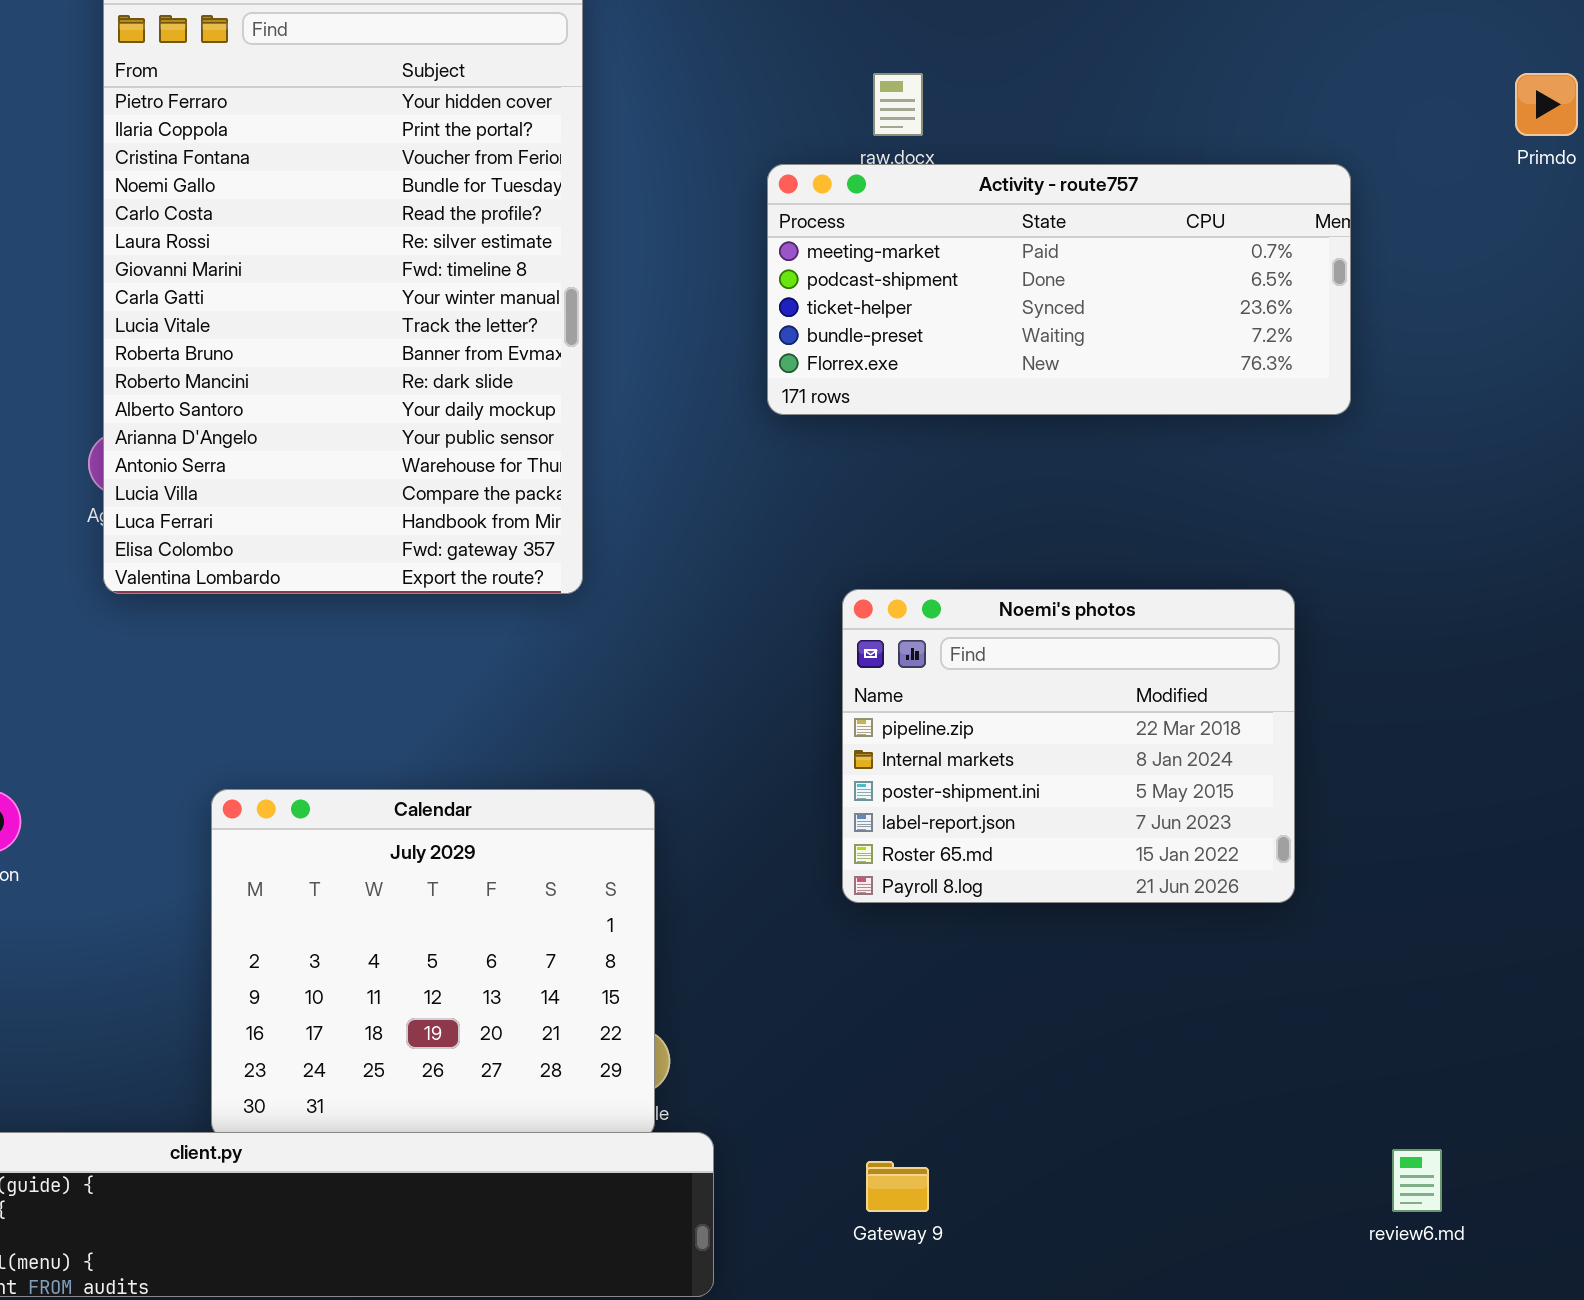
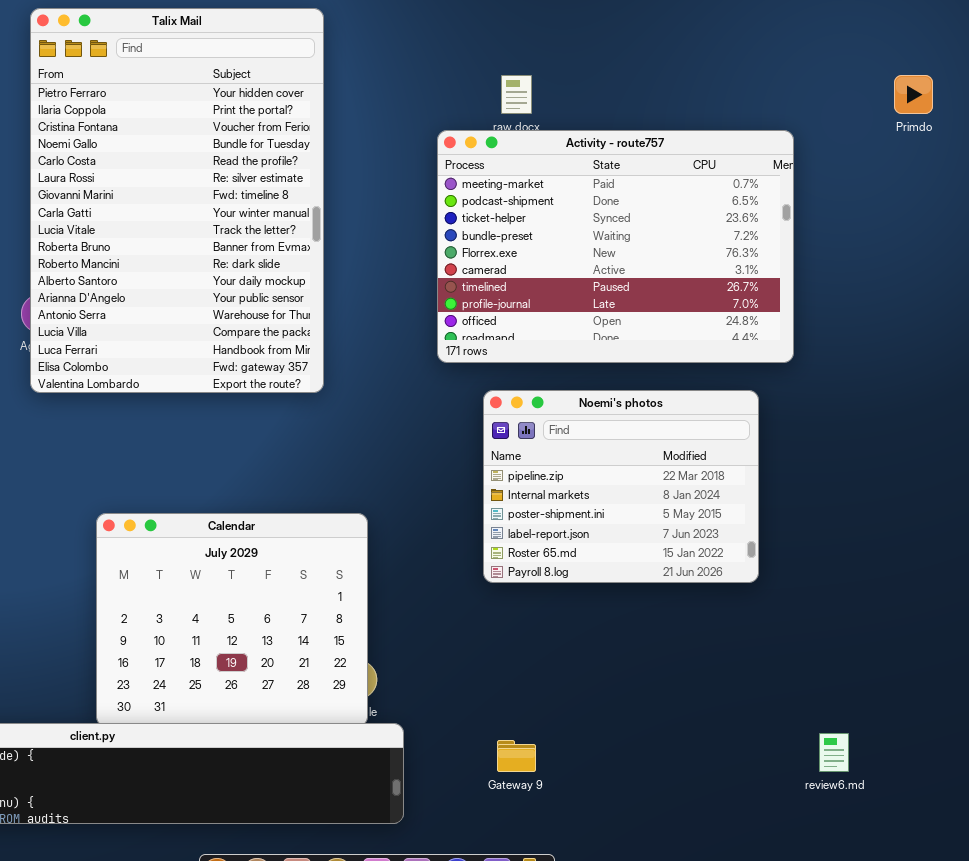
Activity - route757: [767,164,1351,415] -> [437,130,794,363], resized

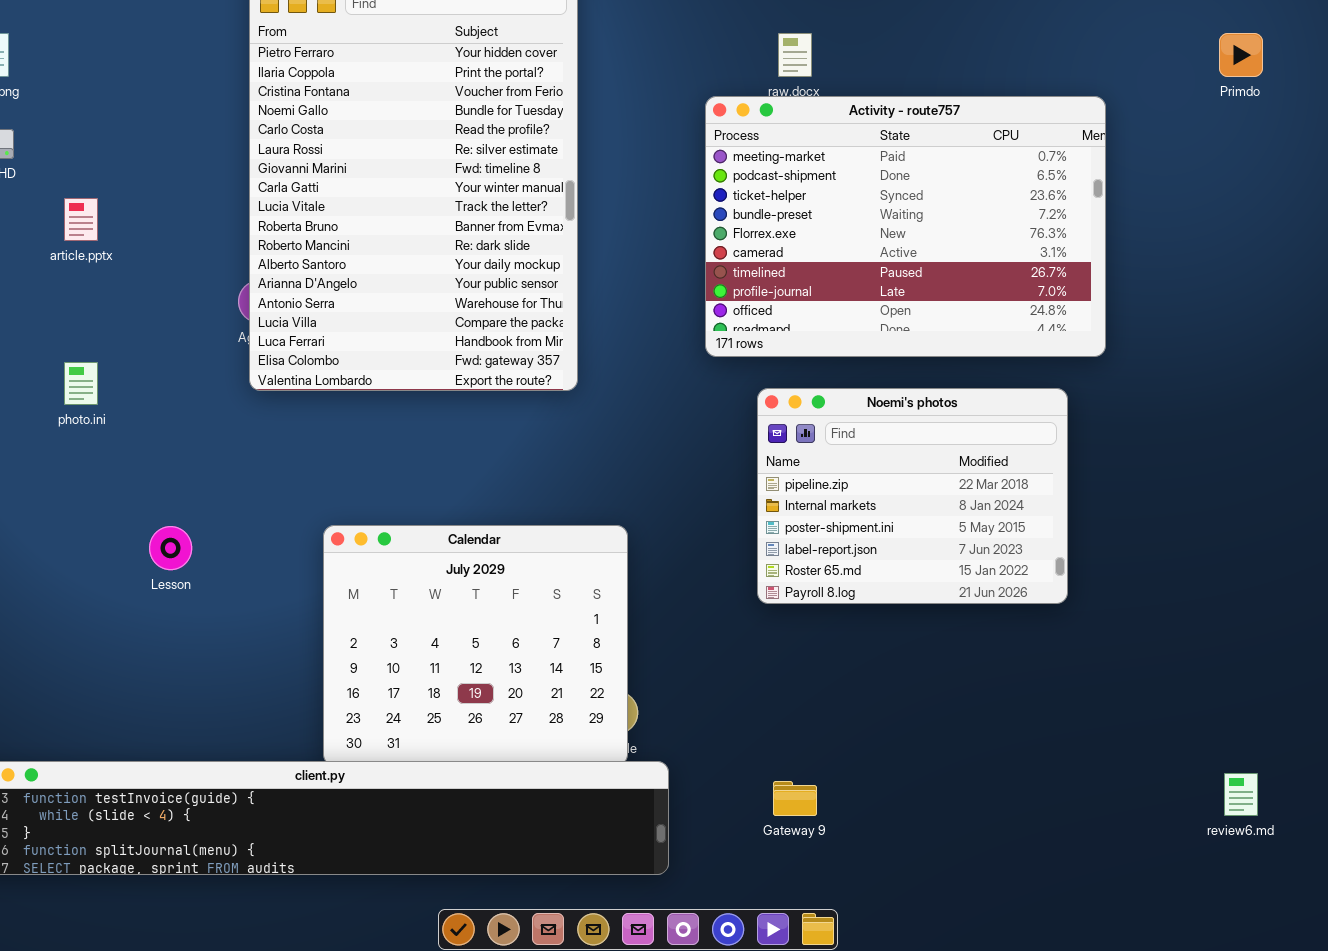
review6.md: [819,733,849,772] -> [1224,773,1258,816], moved

